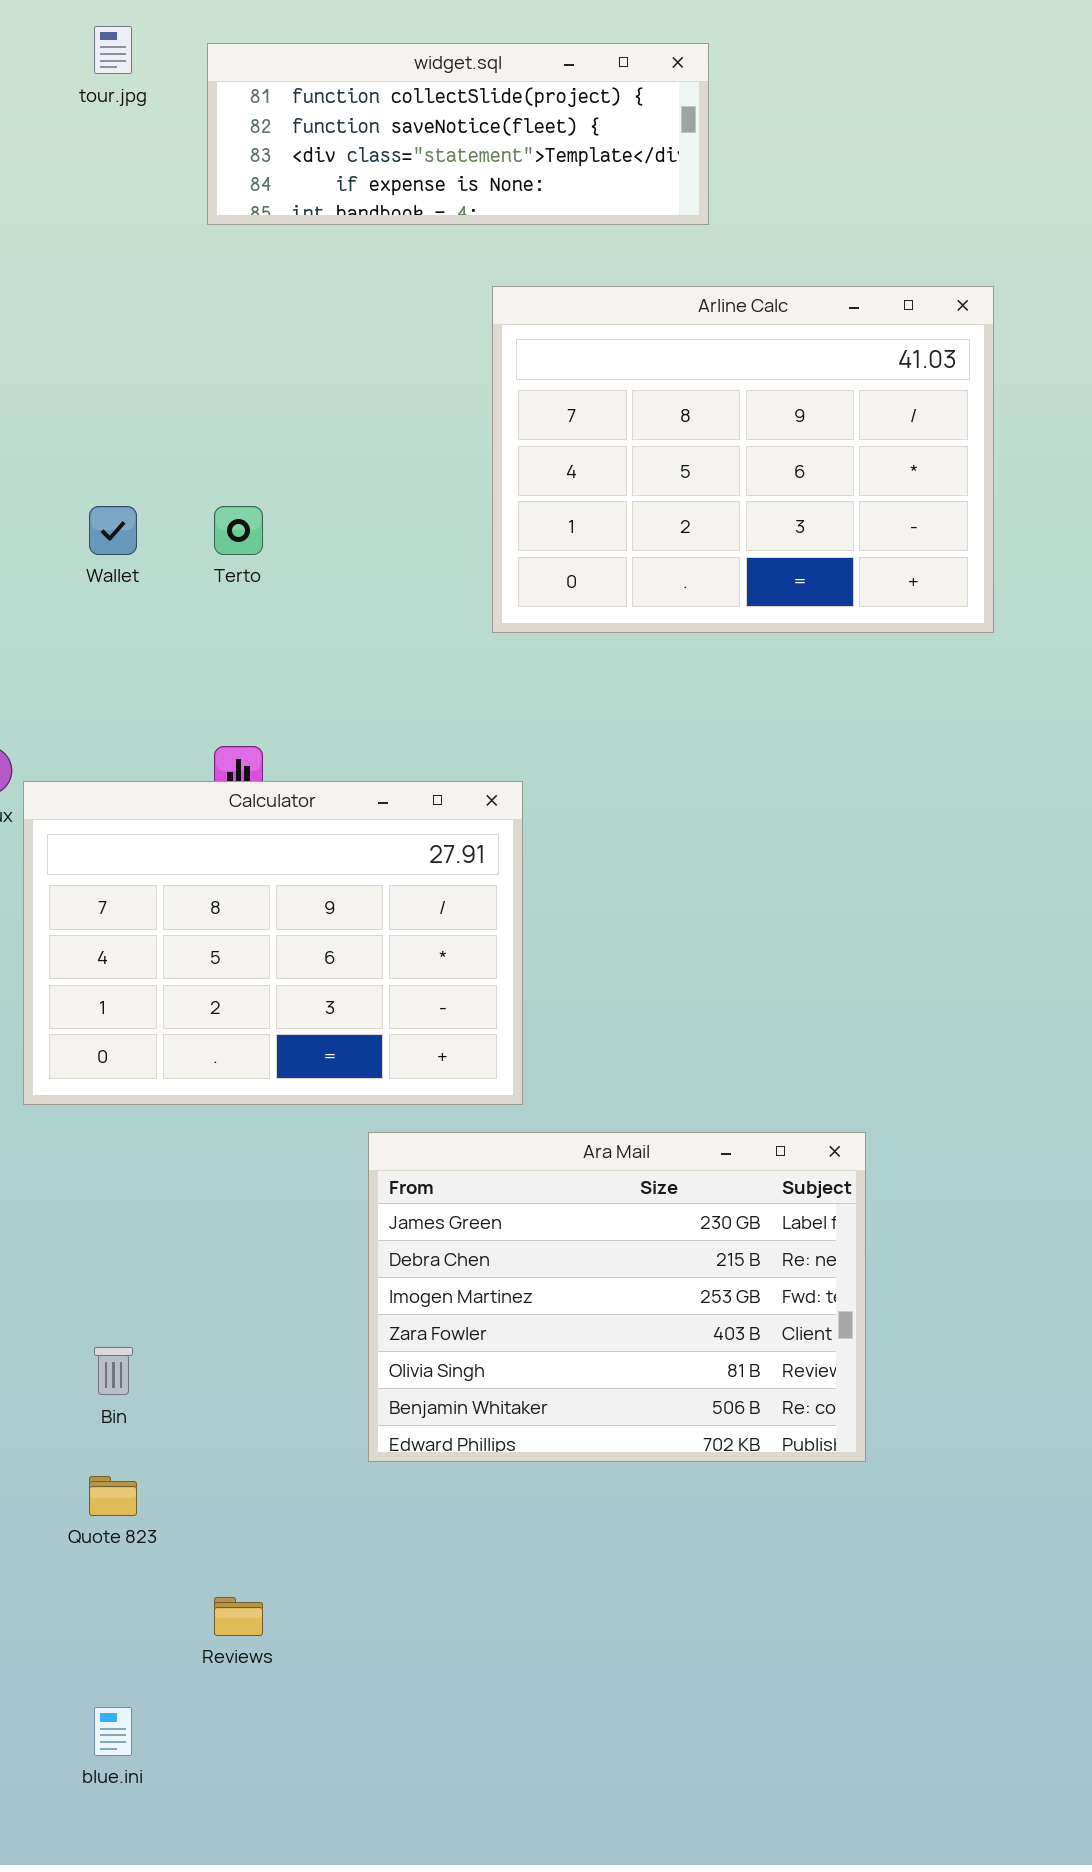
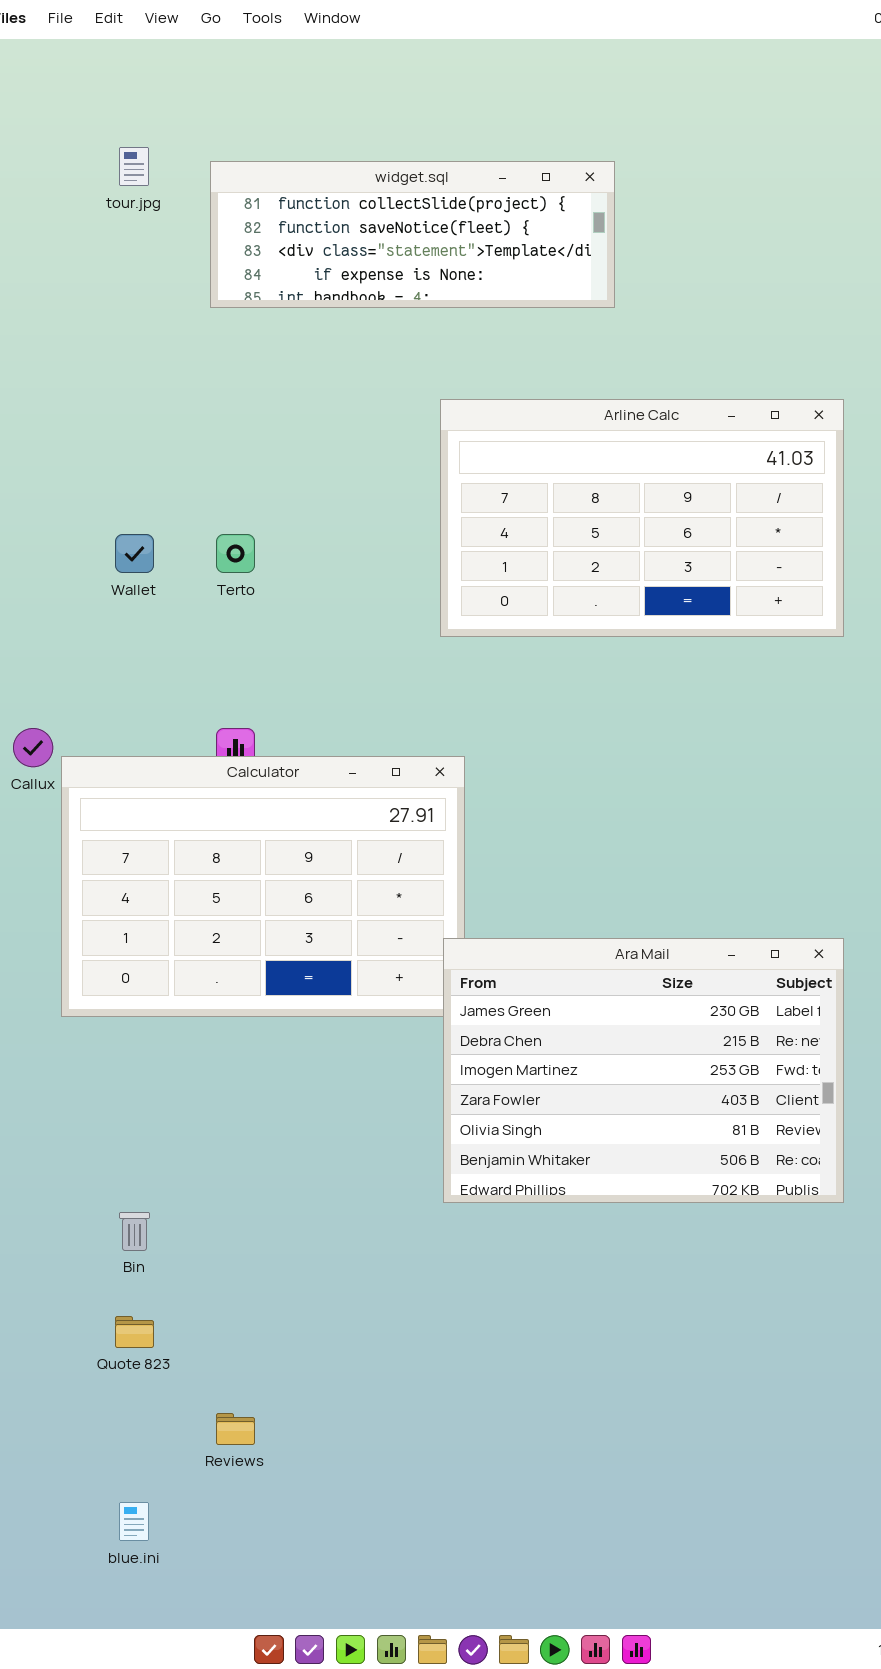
Arline Calc: [492,286,994,633] -> [440,399,844,637], resized
Ara Mail: [368,1132,866,1462] -> [443,938,844,1203], moved

